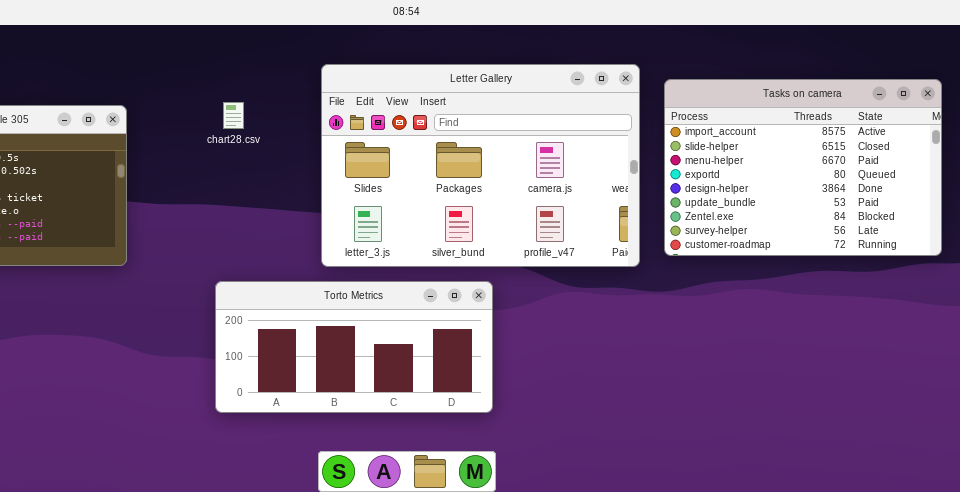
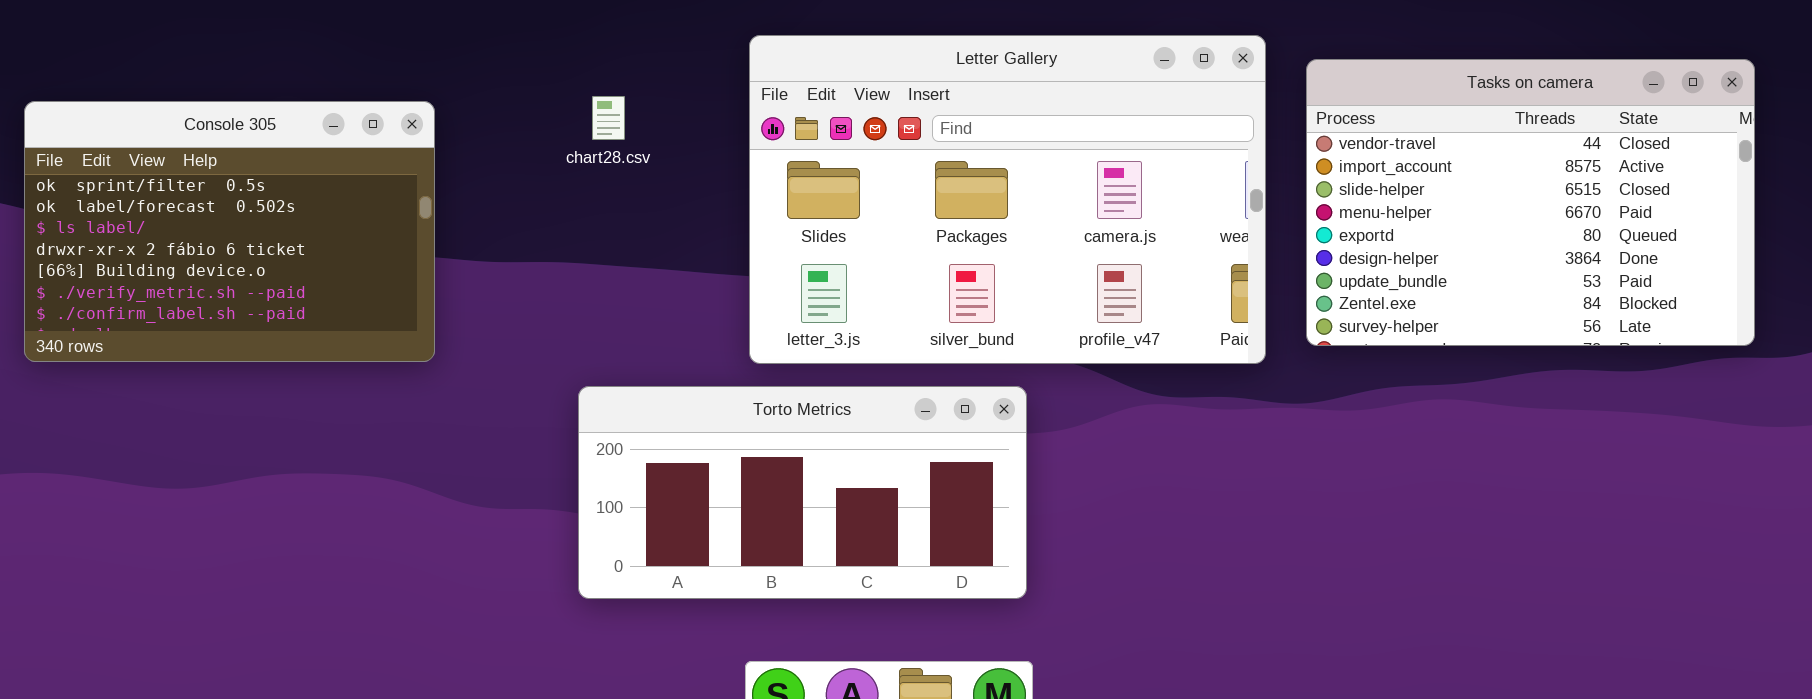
Tasks on camera: [664,79,942,256] -> [1306,59,1755,346], scrolled up 1 row

